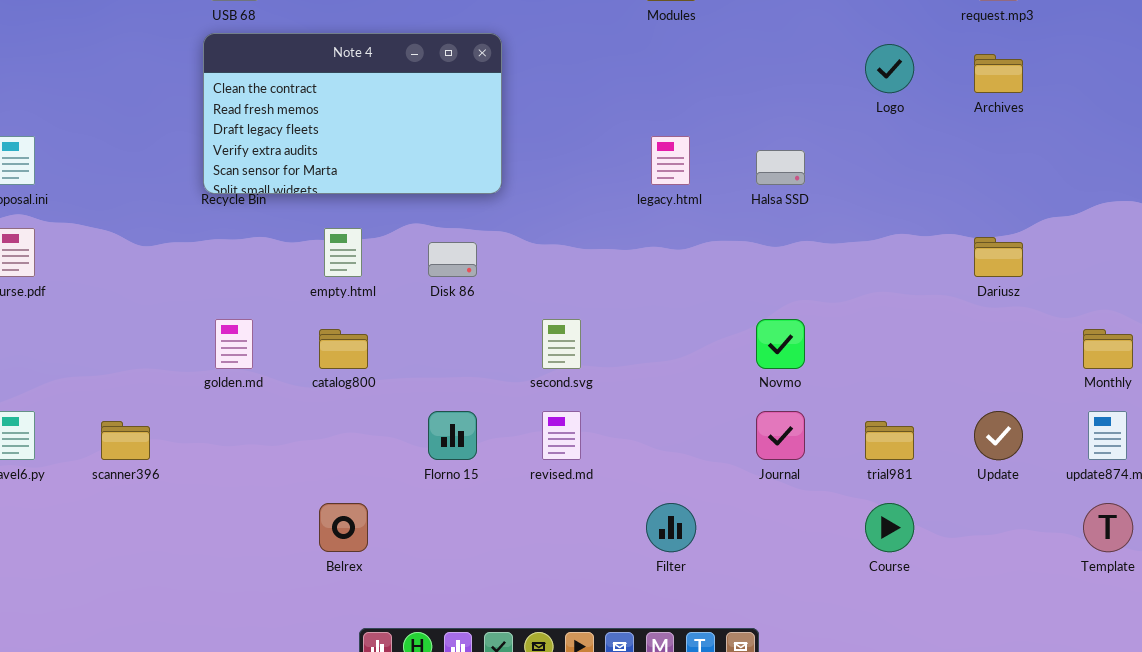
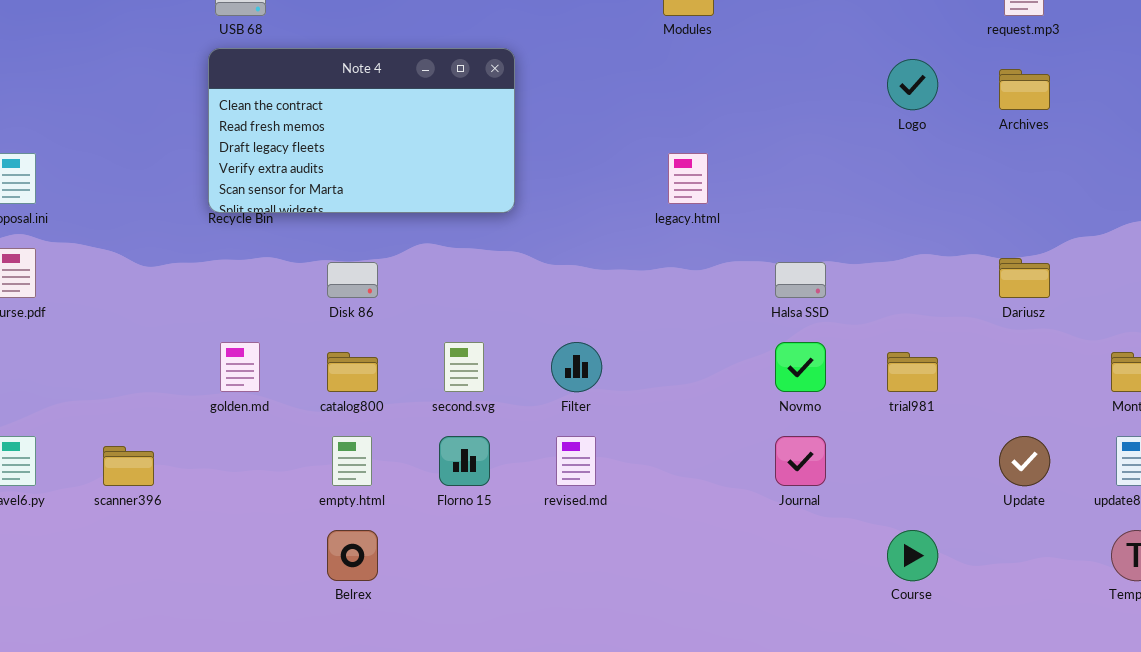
Halsa SSD: [756,150,805,185] -> [775,262,826,298], moved
empty.html: [324,228,362,277] -> [332,436,372,486], moved
Disk 86: [428,242,477,277] -> [327,262,378,298], moved
second.svg: [542,319,581,369] -> [444,342,484,392], moved
trial981: [865,421,914,460] -> [887,352,938,392], moved
Filter: [646,503,696,552] -> [551,342,602,392], moved

